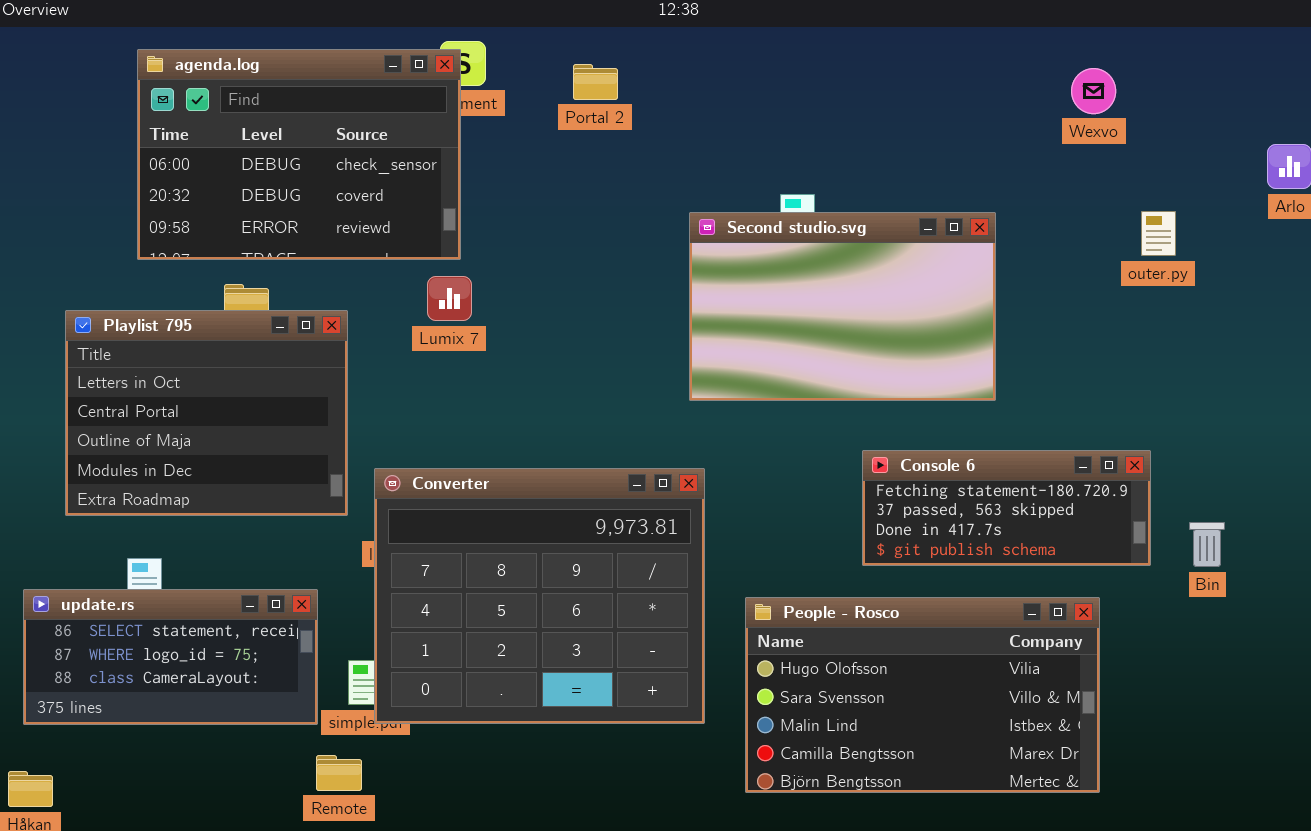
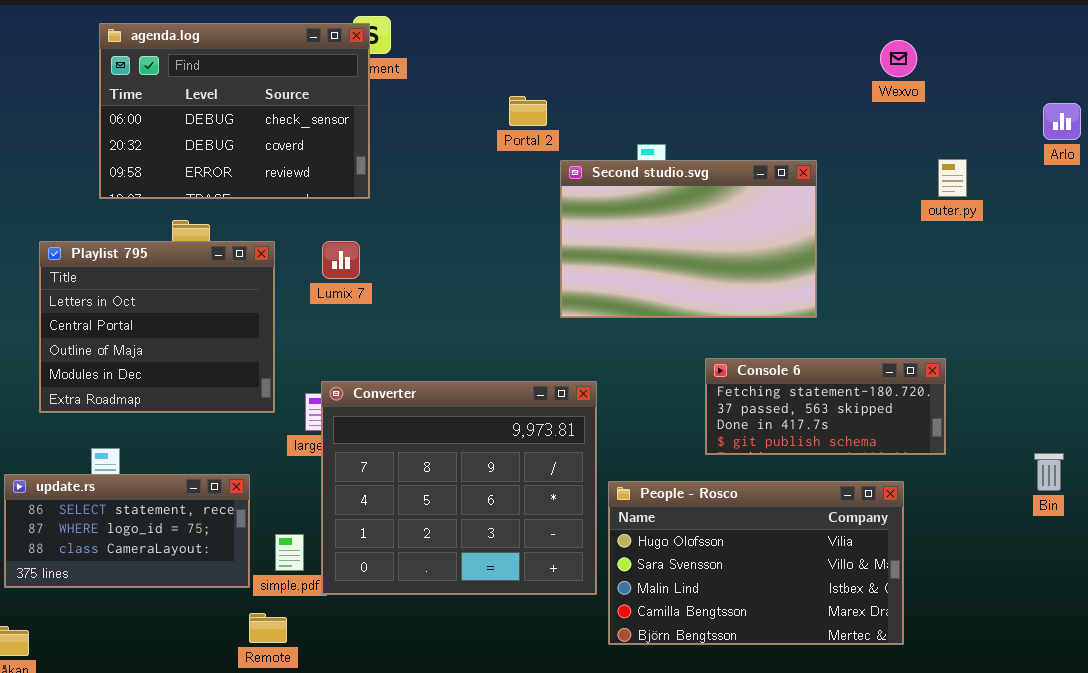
Portal 2: [573,64,618,100] -> [509,96,547,126], moved
Lumix 7: [427,276,472,321] -> [322,241,360,279], moved
Converter: [374,468,705,724] -> [321,381,597,595], moved
Bin: [1189,522,1225,567] -> [1034,453,1064,491], moved

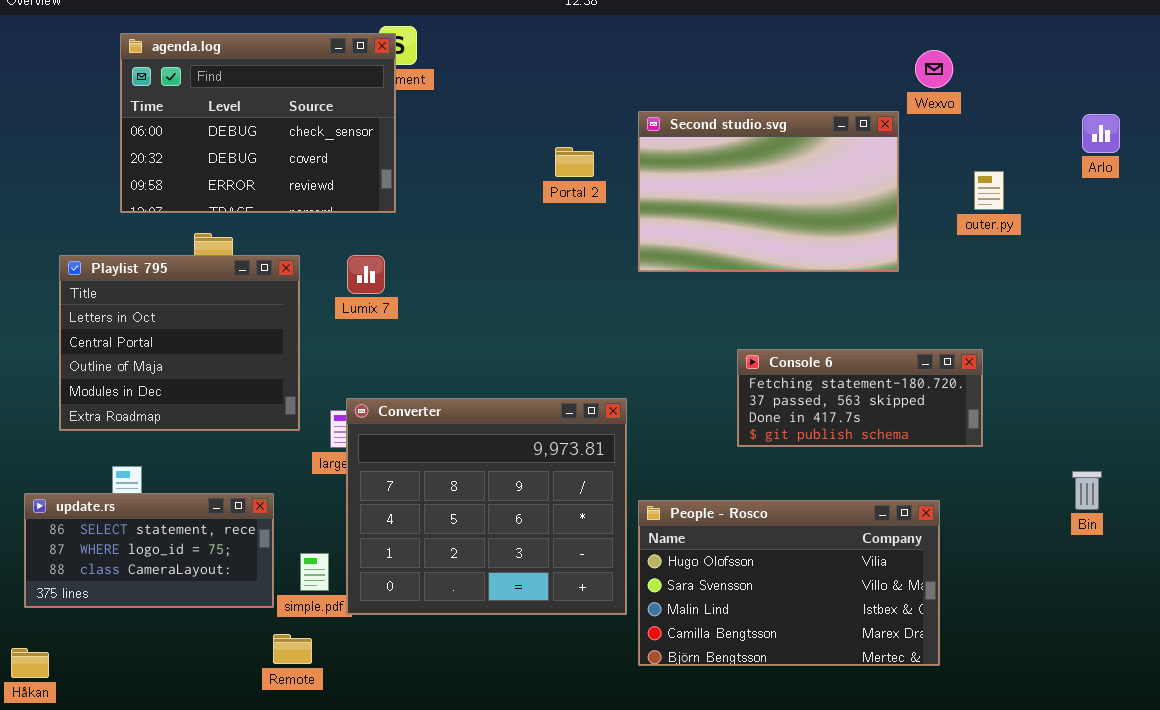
Portal 2: [509,96,547,126] -> [555,147,594,177], moved
Second studio.svg: [560,160,817,318] -> [638,111,899,272], moved
Console 6: [705,358,946,455] -> [737,349,983,447], moved

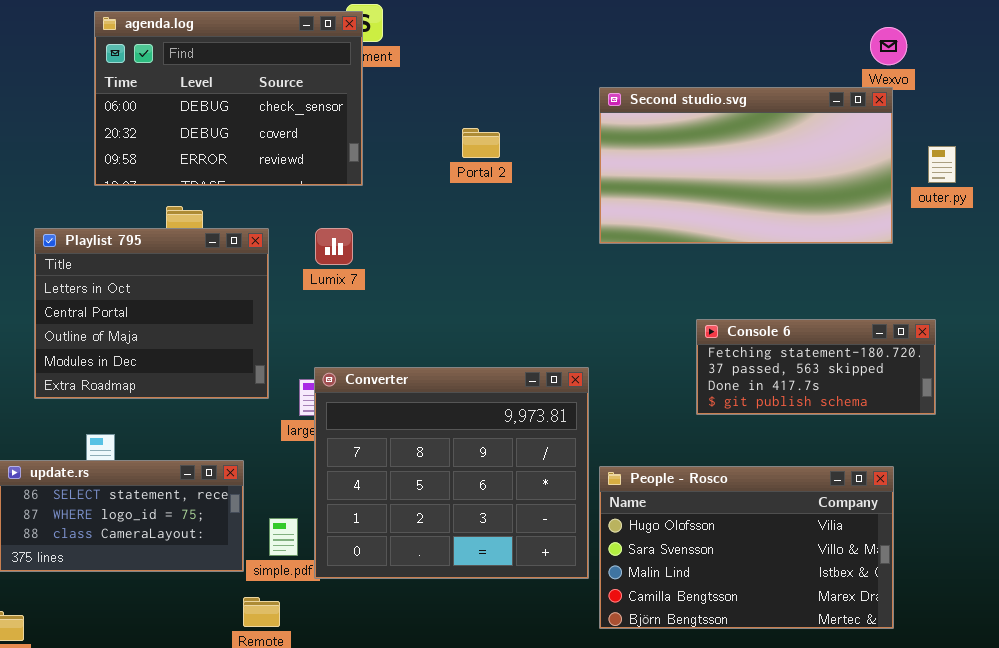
Second studio.svg: [638,111,899,272] -> [599,87,893,244], resized
Portal 2: [555,147,594,177] -> [462,128,500,158], moved

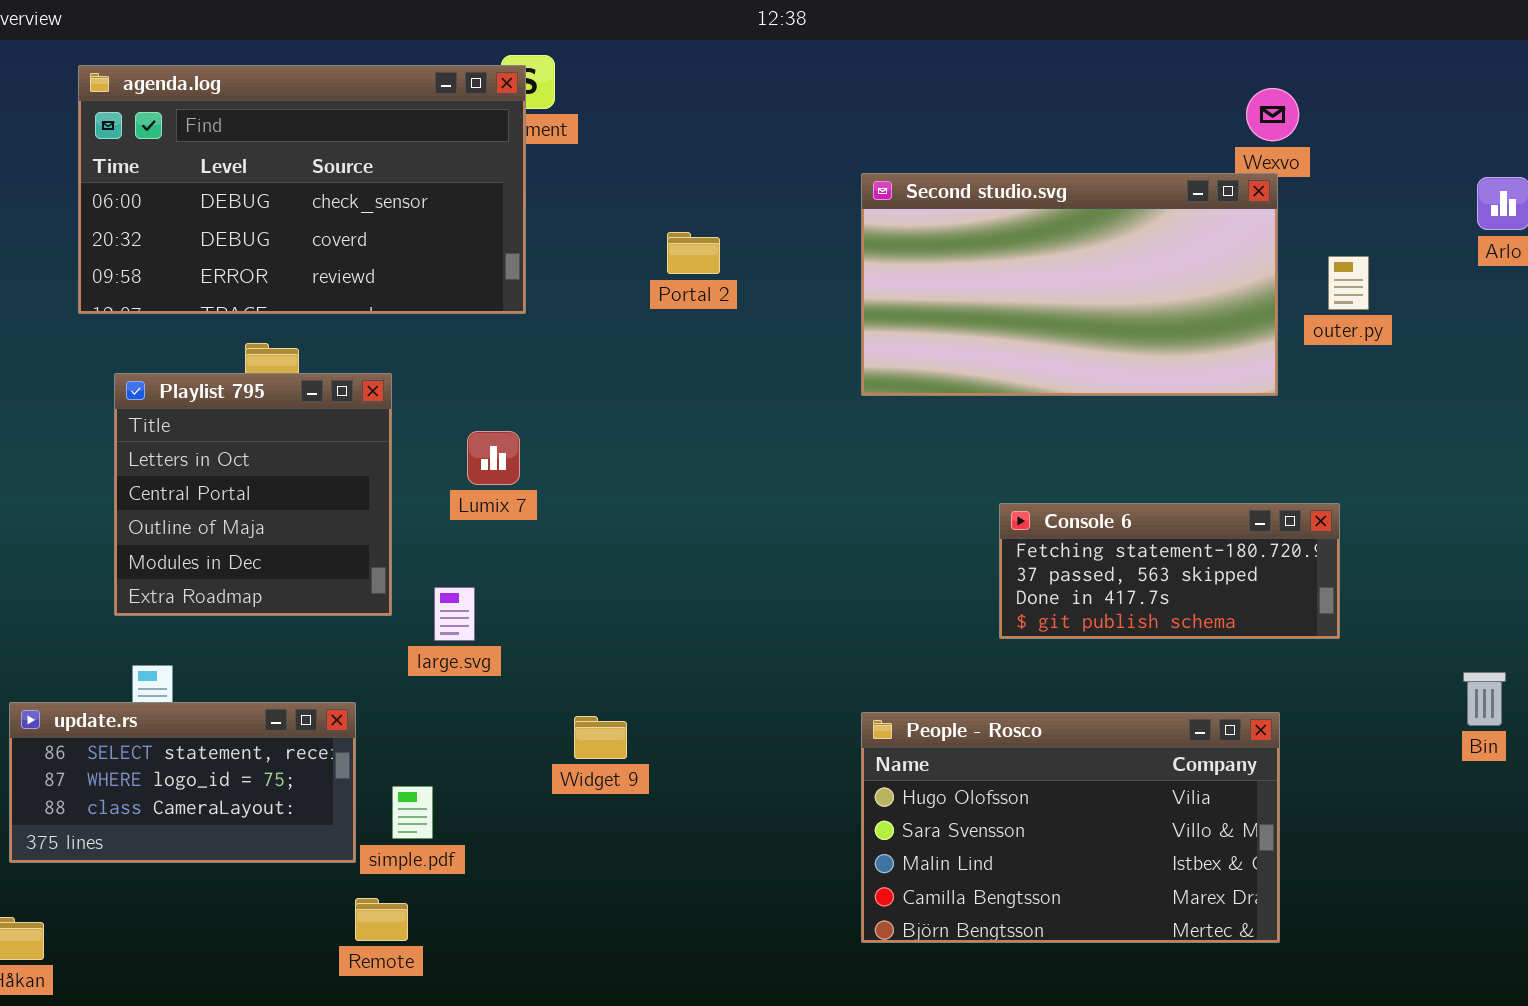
agenda.log: [94,11,363,186] -> [78,65,526,314], resized
Playlist 795: [34,228,269,399] -> [114,373,392,616], resized
Lumix 7: [315,228,353,265] -> [467,431,520,485], moved
Converter: [314,367,589,579] -> none, closed

